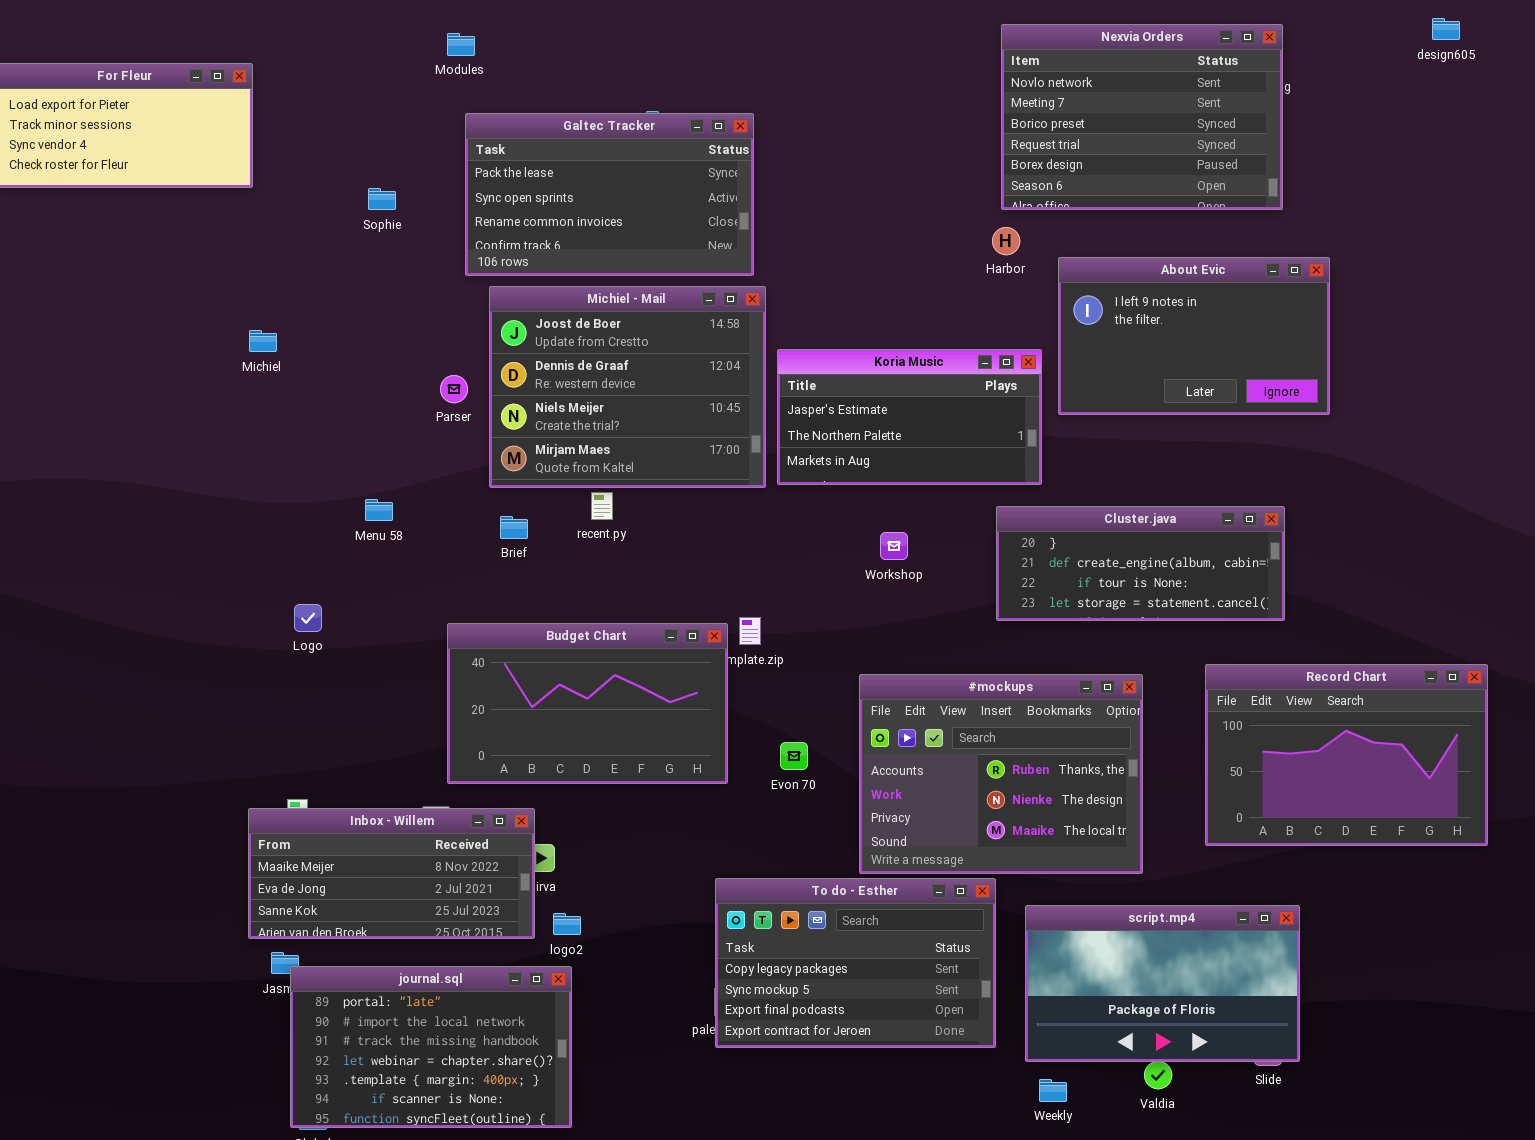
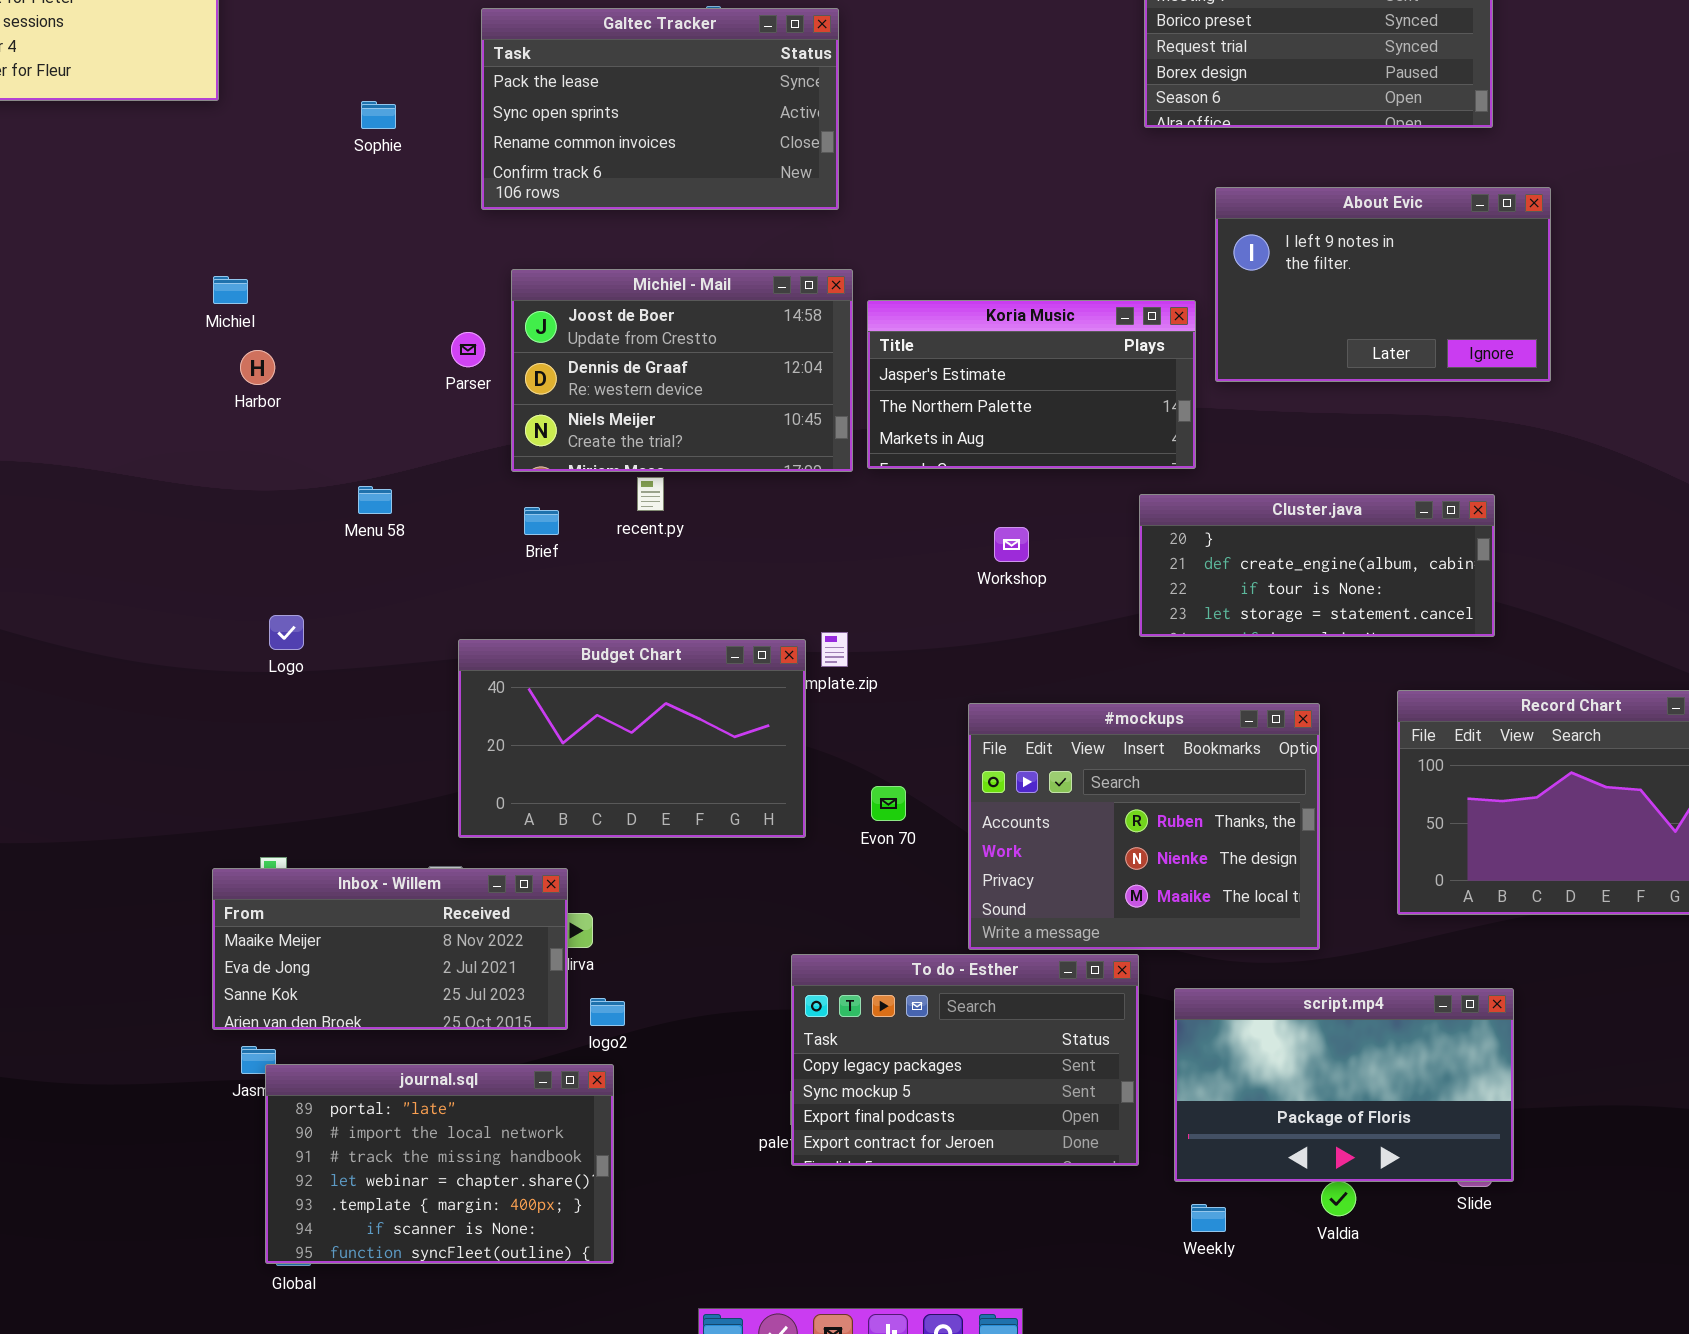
Harbor: [992,227,1020,255] -> [240,350,275,385], moved
Michiel - Mail: [489,286,766,488] -> [511,269,853,472], resized

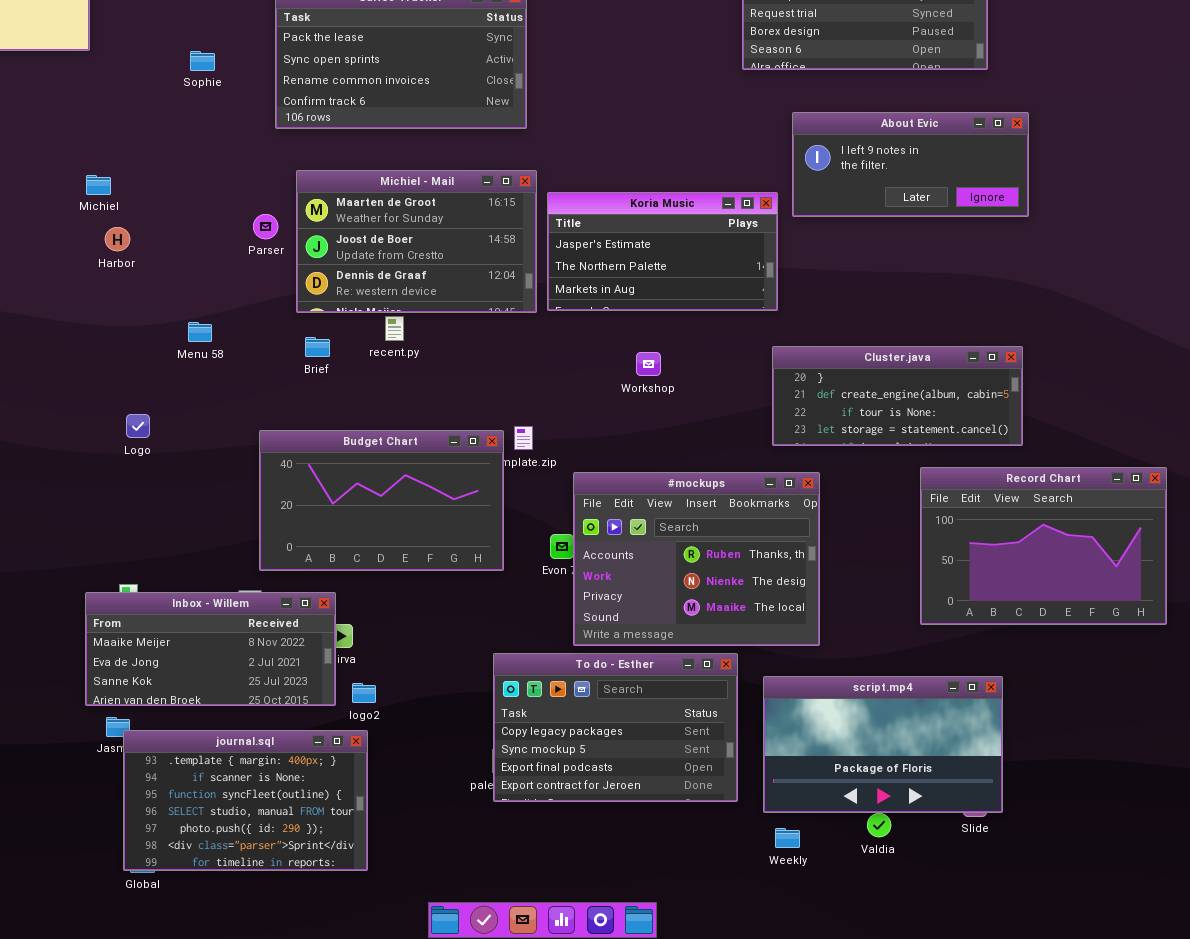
About Evic: [1215,187,1551,382] -> [792,112,1029,217], resized
Michiel - Mail: [511,269,853,472] -> [296,170,537,313], scrolled up 1 row
Cluster.java: [1139,494,1495,637] -> [772,346,1023,446], moved
#mockups: [968,703,1320,950] -> [573,472,820,646], moved
journal.sql: [265,1064,614,1264] -> [123,730,368,871], scrolled down 4 rows

